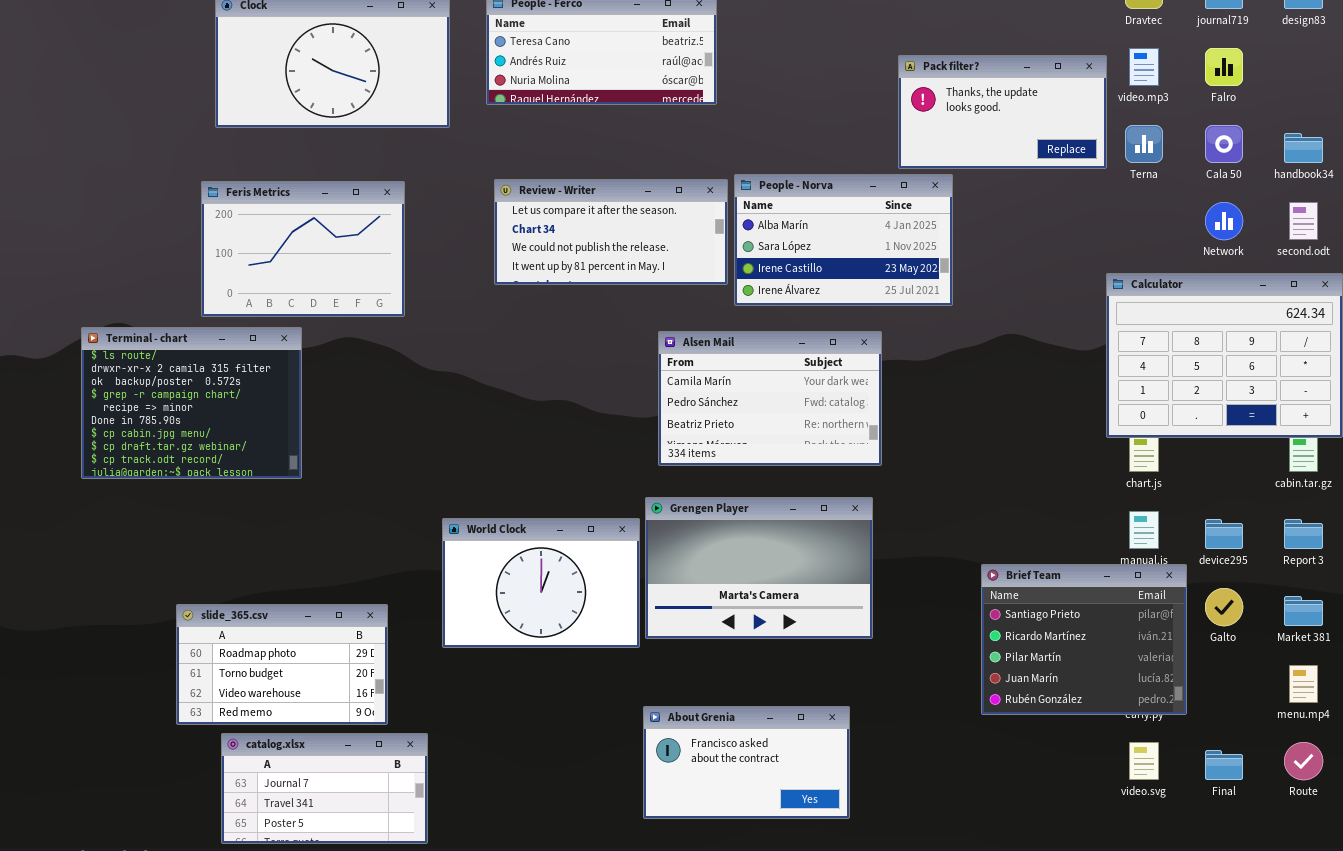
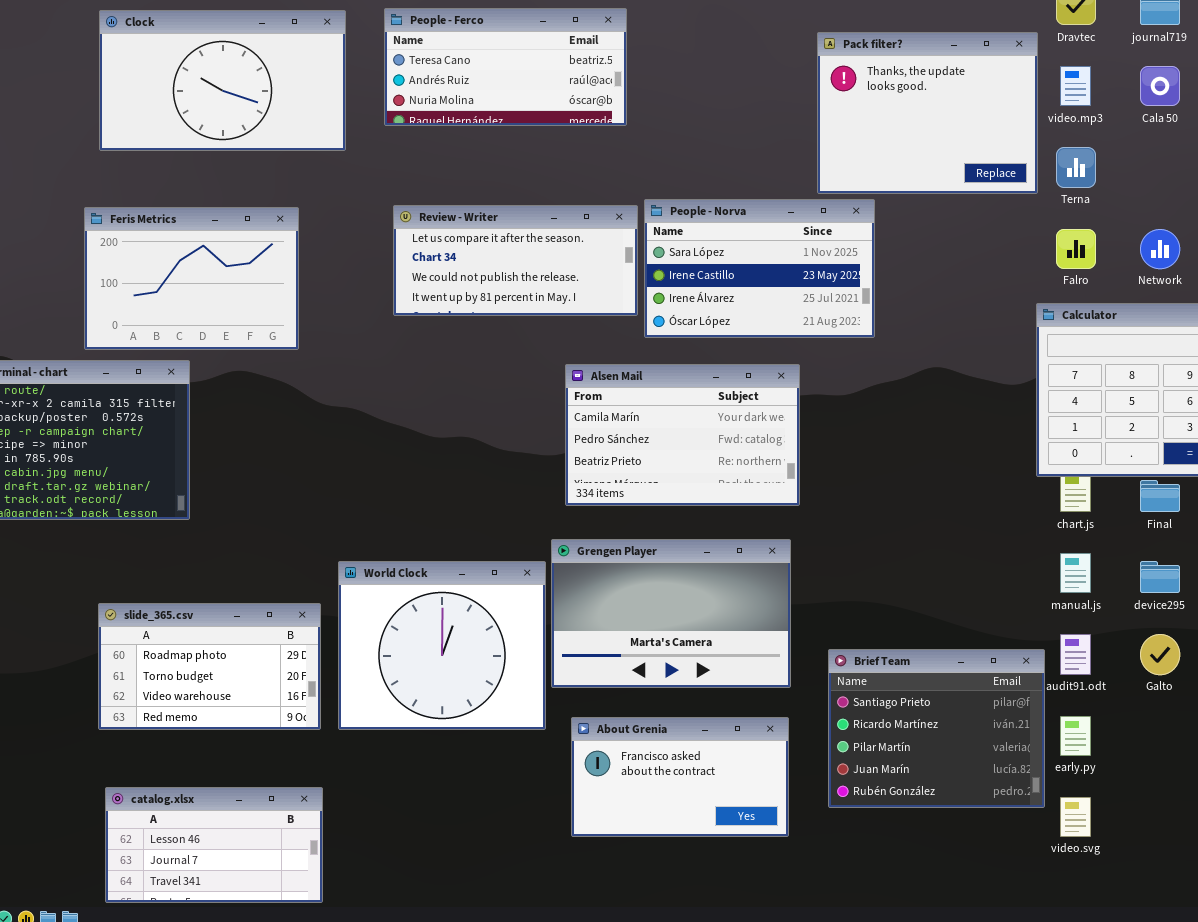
Falro: [1205,48,1243,86] -> [1056,229,1096,269], moved
Pack filter?: [898,55,1107,169] -> [817,32,1038,194], resized
Cala 50: [1205,125,1243,163] -> [1140,66,1180,106], moved
People - Norva: [734,174,953,306] -> [644,199,875,338], scrolled down 1 row
World Clock: [442,518,640,648] -> [338,561,546,730], resized
Brief Team: [981,564,1187,715] -> [828,649,1045,808], moved
slide_365.csv: [176,604,388,725] -> [98,603,321,730], moved
About Grenia: [643,706,850,819] -> [571,717,789,837], moved
catalog.xlsx: [221,733,428,844] -> [105,787,323,903], scrolled up 1 row
Final: [1205,750,1243,780] -> [1140,480,1180,512], moved

